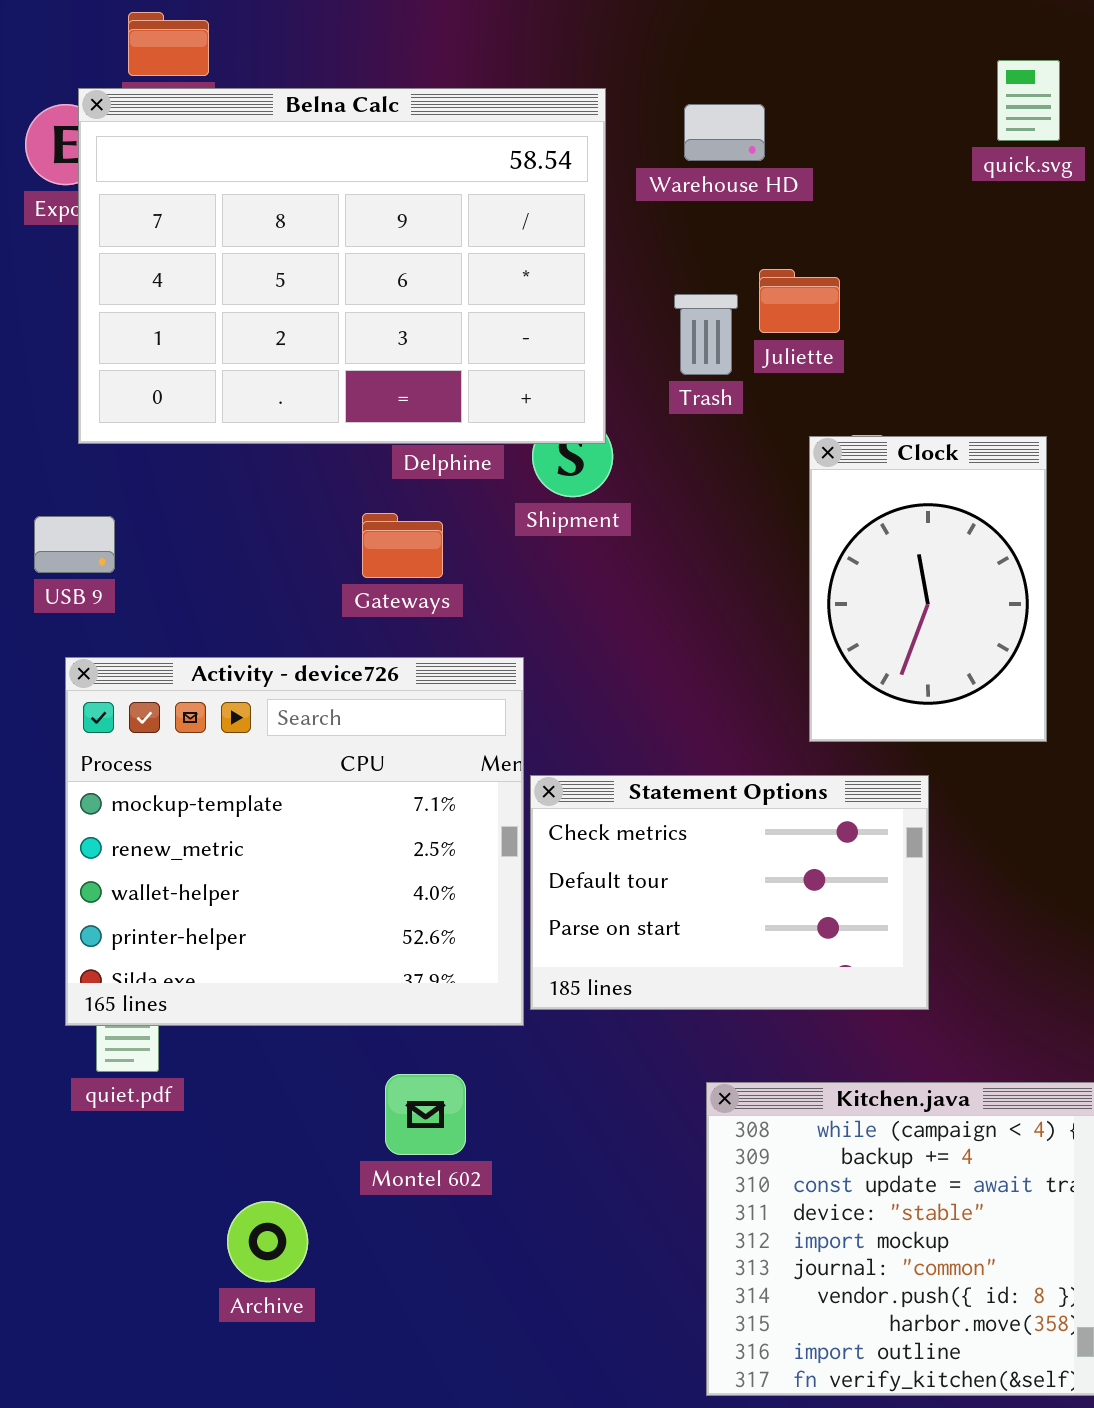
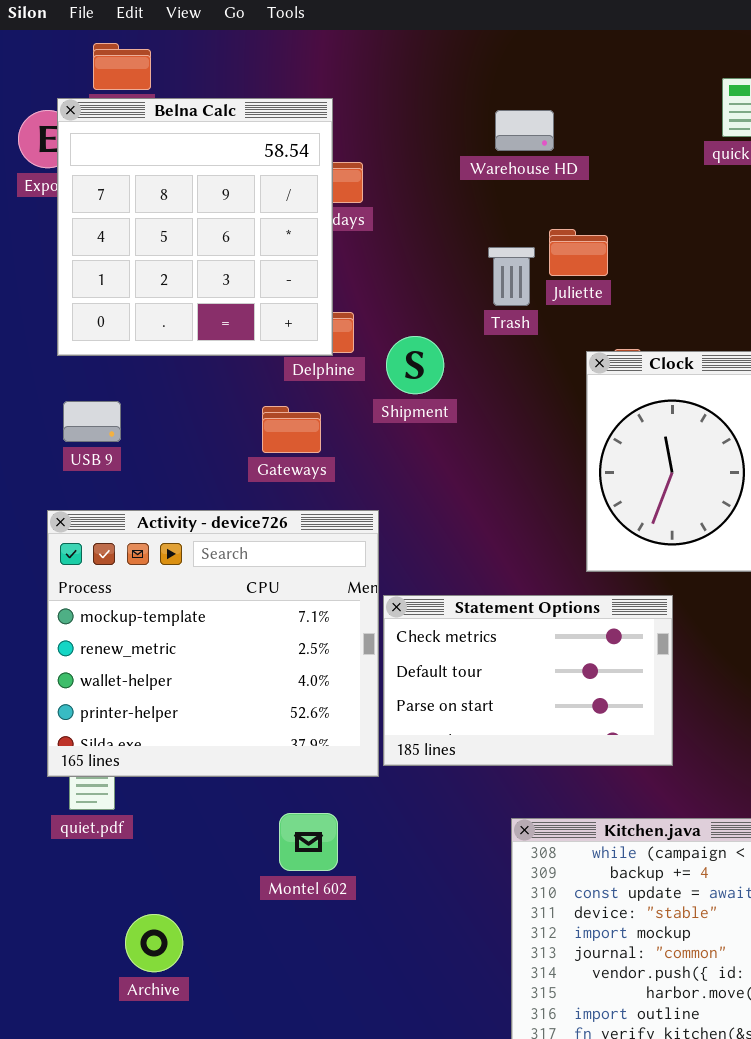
Belna Calc: [78,88,606,444] -> [57,98,333,356], resized
USB 9: [34,516,115,573] -> [63,401,121,442], moved
Archive: [227,1201,308,1282] -> [125,914,183,972], moved

